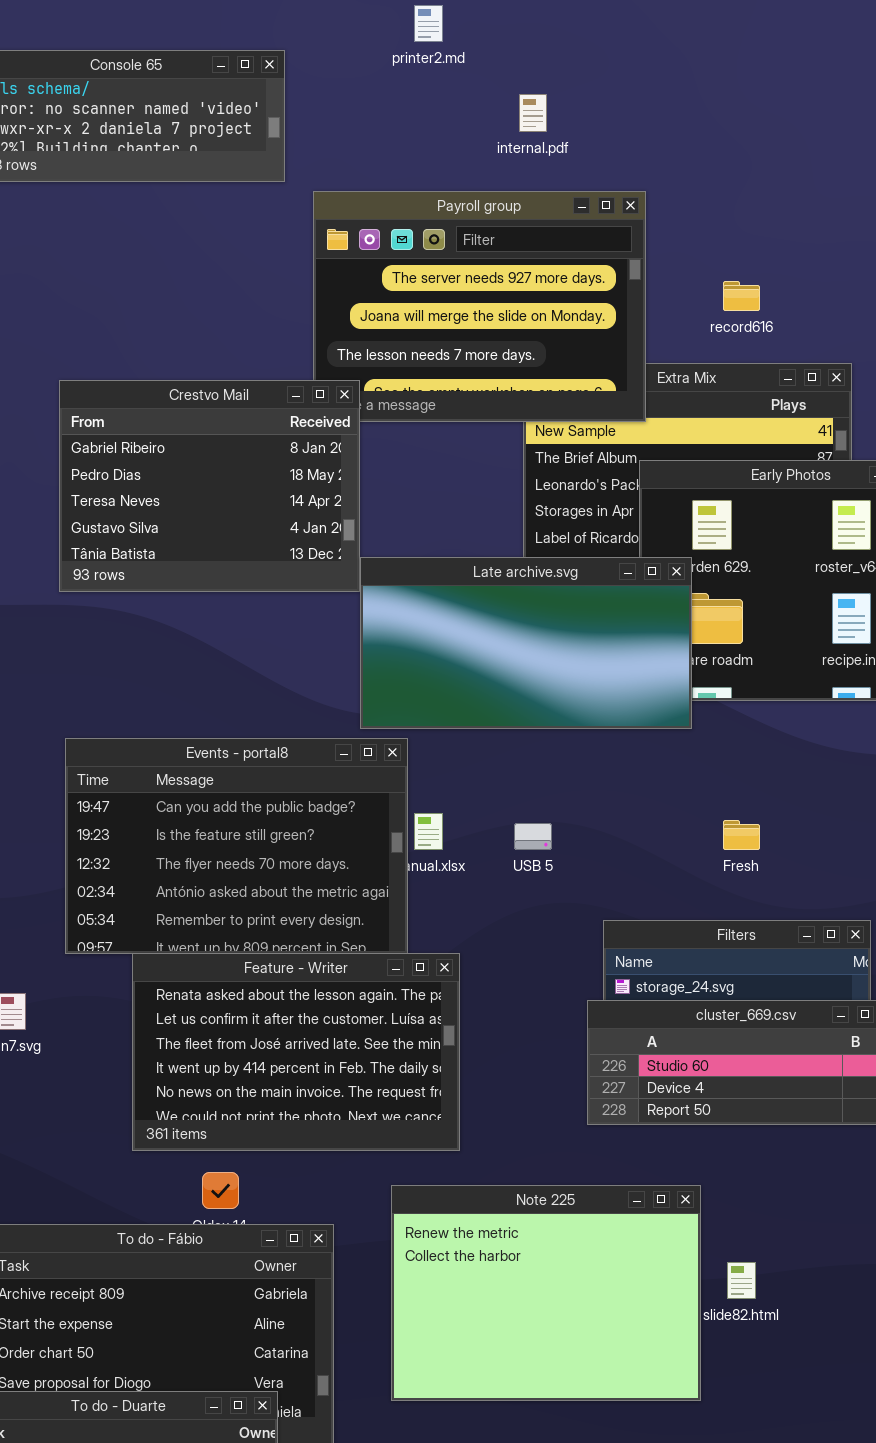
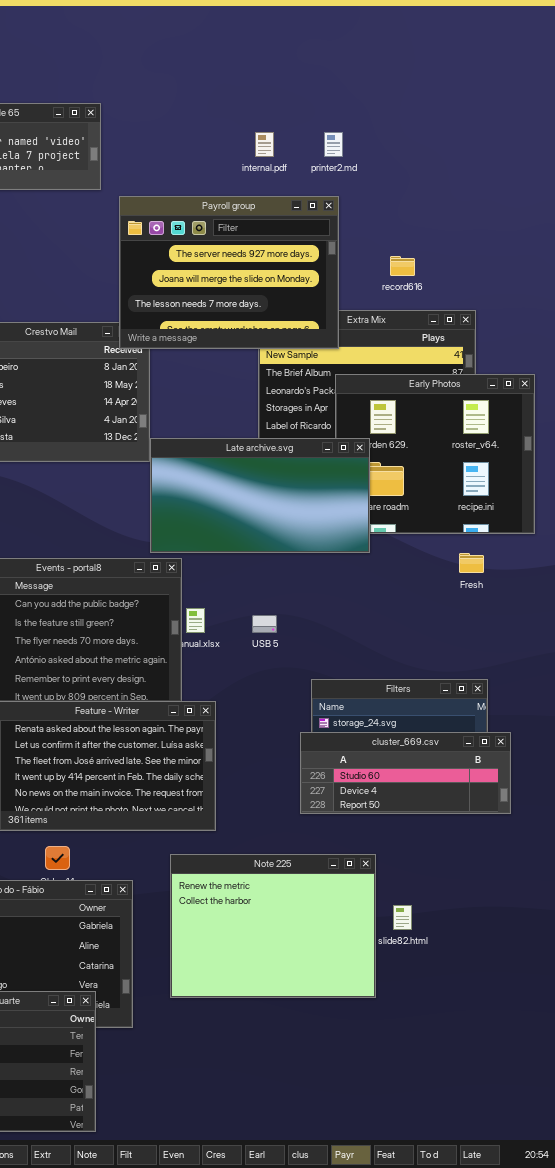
printer2.md: [414,5,443,42] -> [324,132,343,157], moved
Payroll group: [313,191,646,422] -> [119,196,339,349], raised
Fresh: [723,820,760,850] -> [459,553,484,573], moved

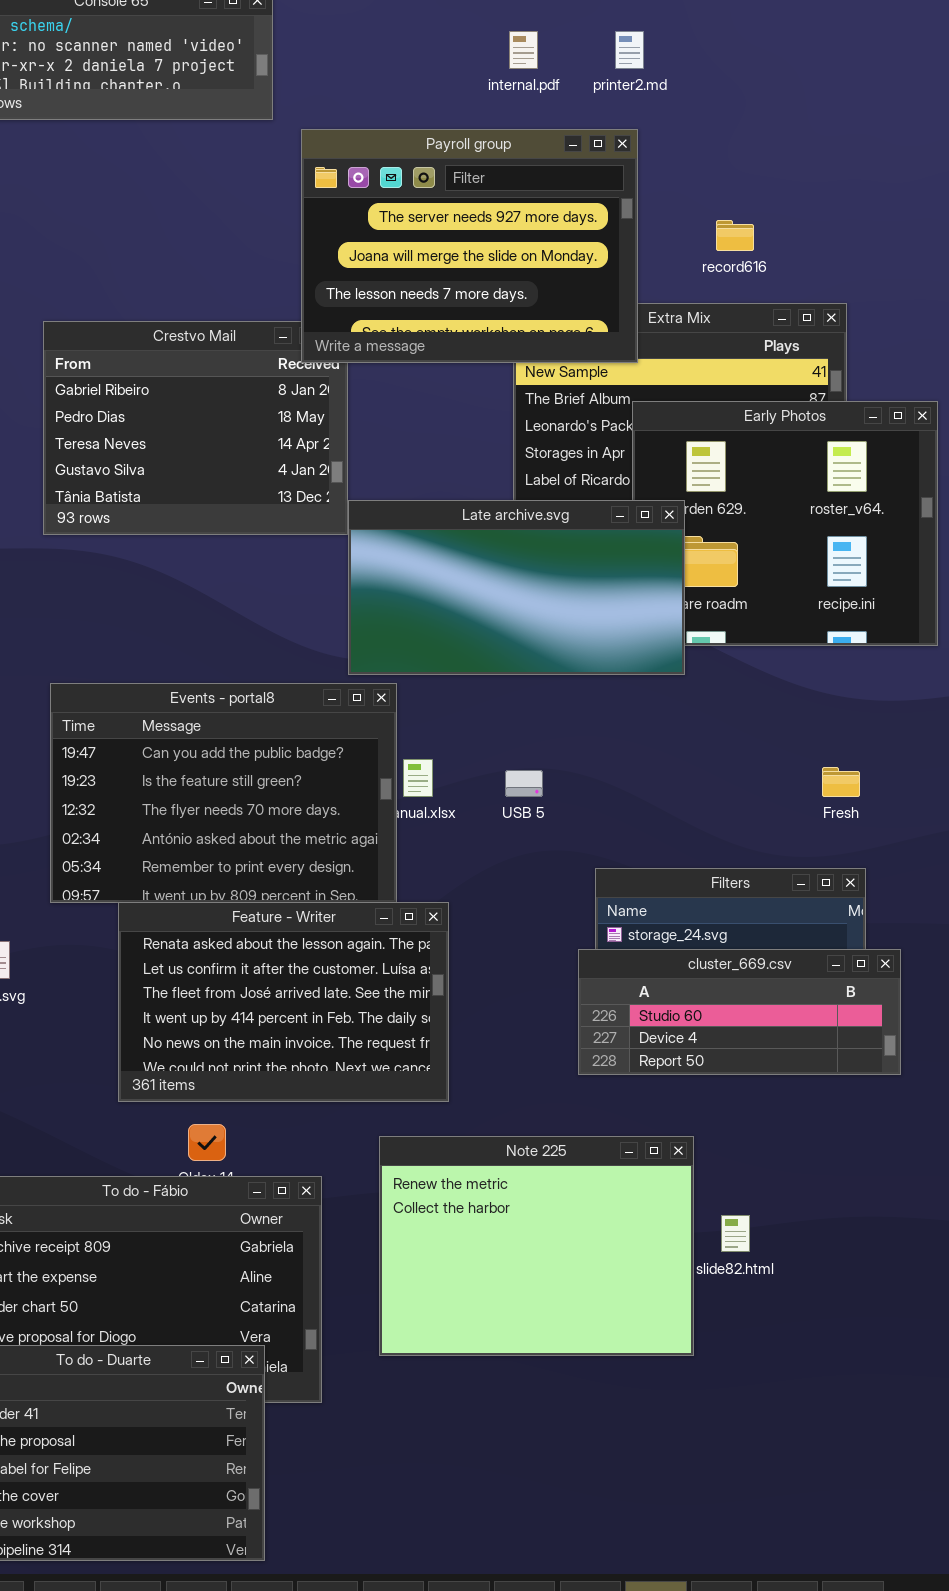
Fresh: [459,553,484,573] -> [822,767,860,797], moved

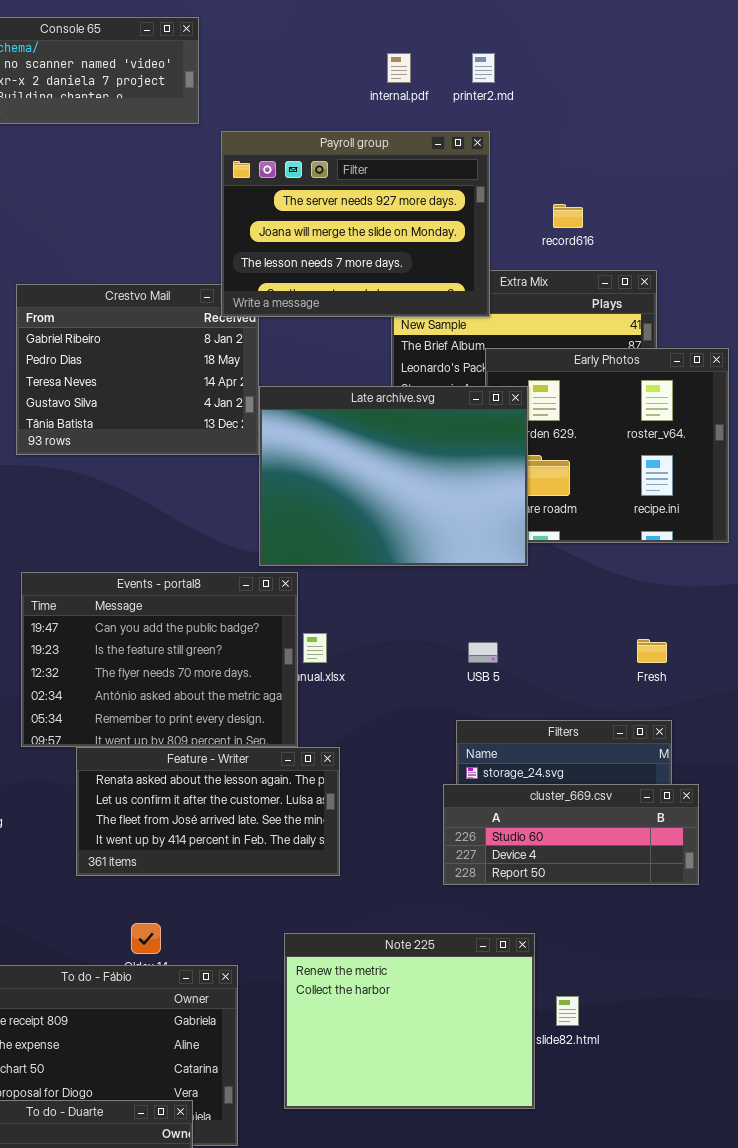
Late archive.svg: [348,500,685,675] -> [259,386,528,566], resized
USB 5: [505,770,543,797] -> [468,642,498,663], moved
Feature - Writer: [118,902,449,1102] -> [76,747,340,876], resized

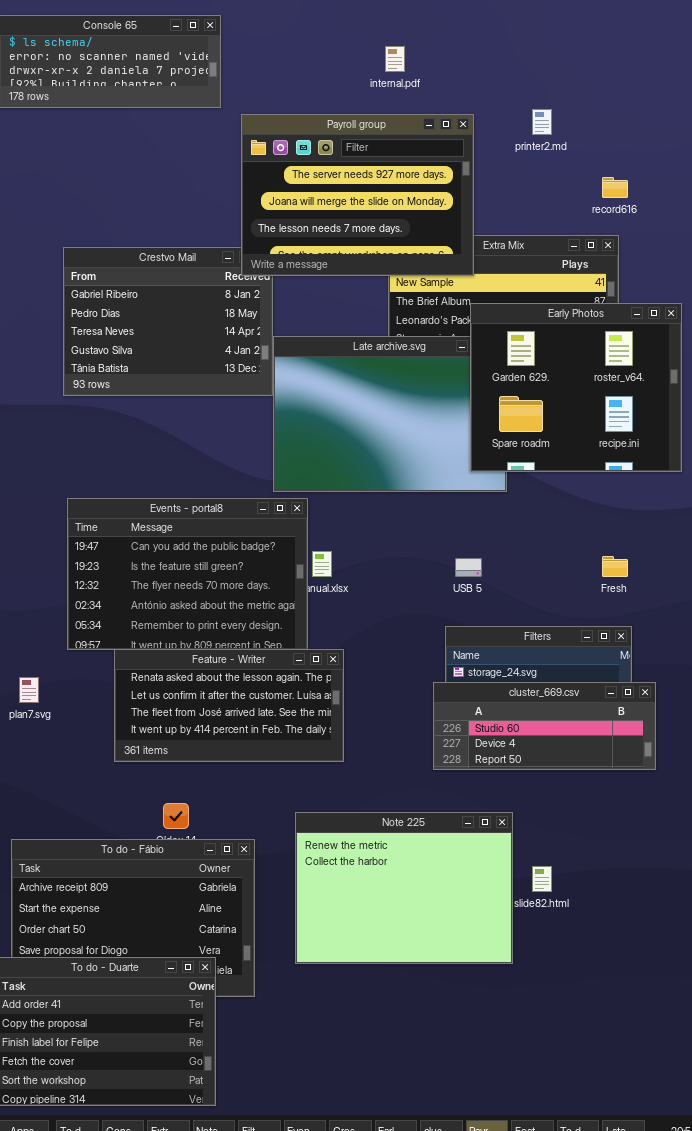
printer2.md: [472,53,495,83] -> [532,109,552,135], moved
record616: [553,204,583,228] -> [602,177,628,198], moved
Early Photos: [485,348,729,543] -> [470,303,682,472], raised

